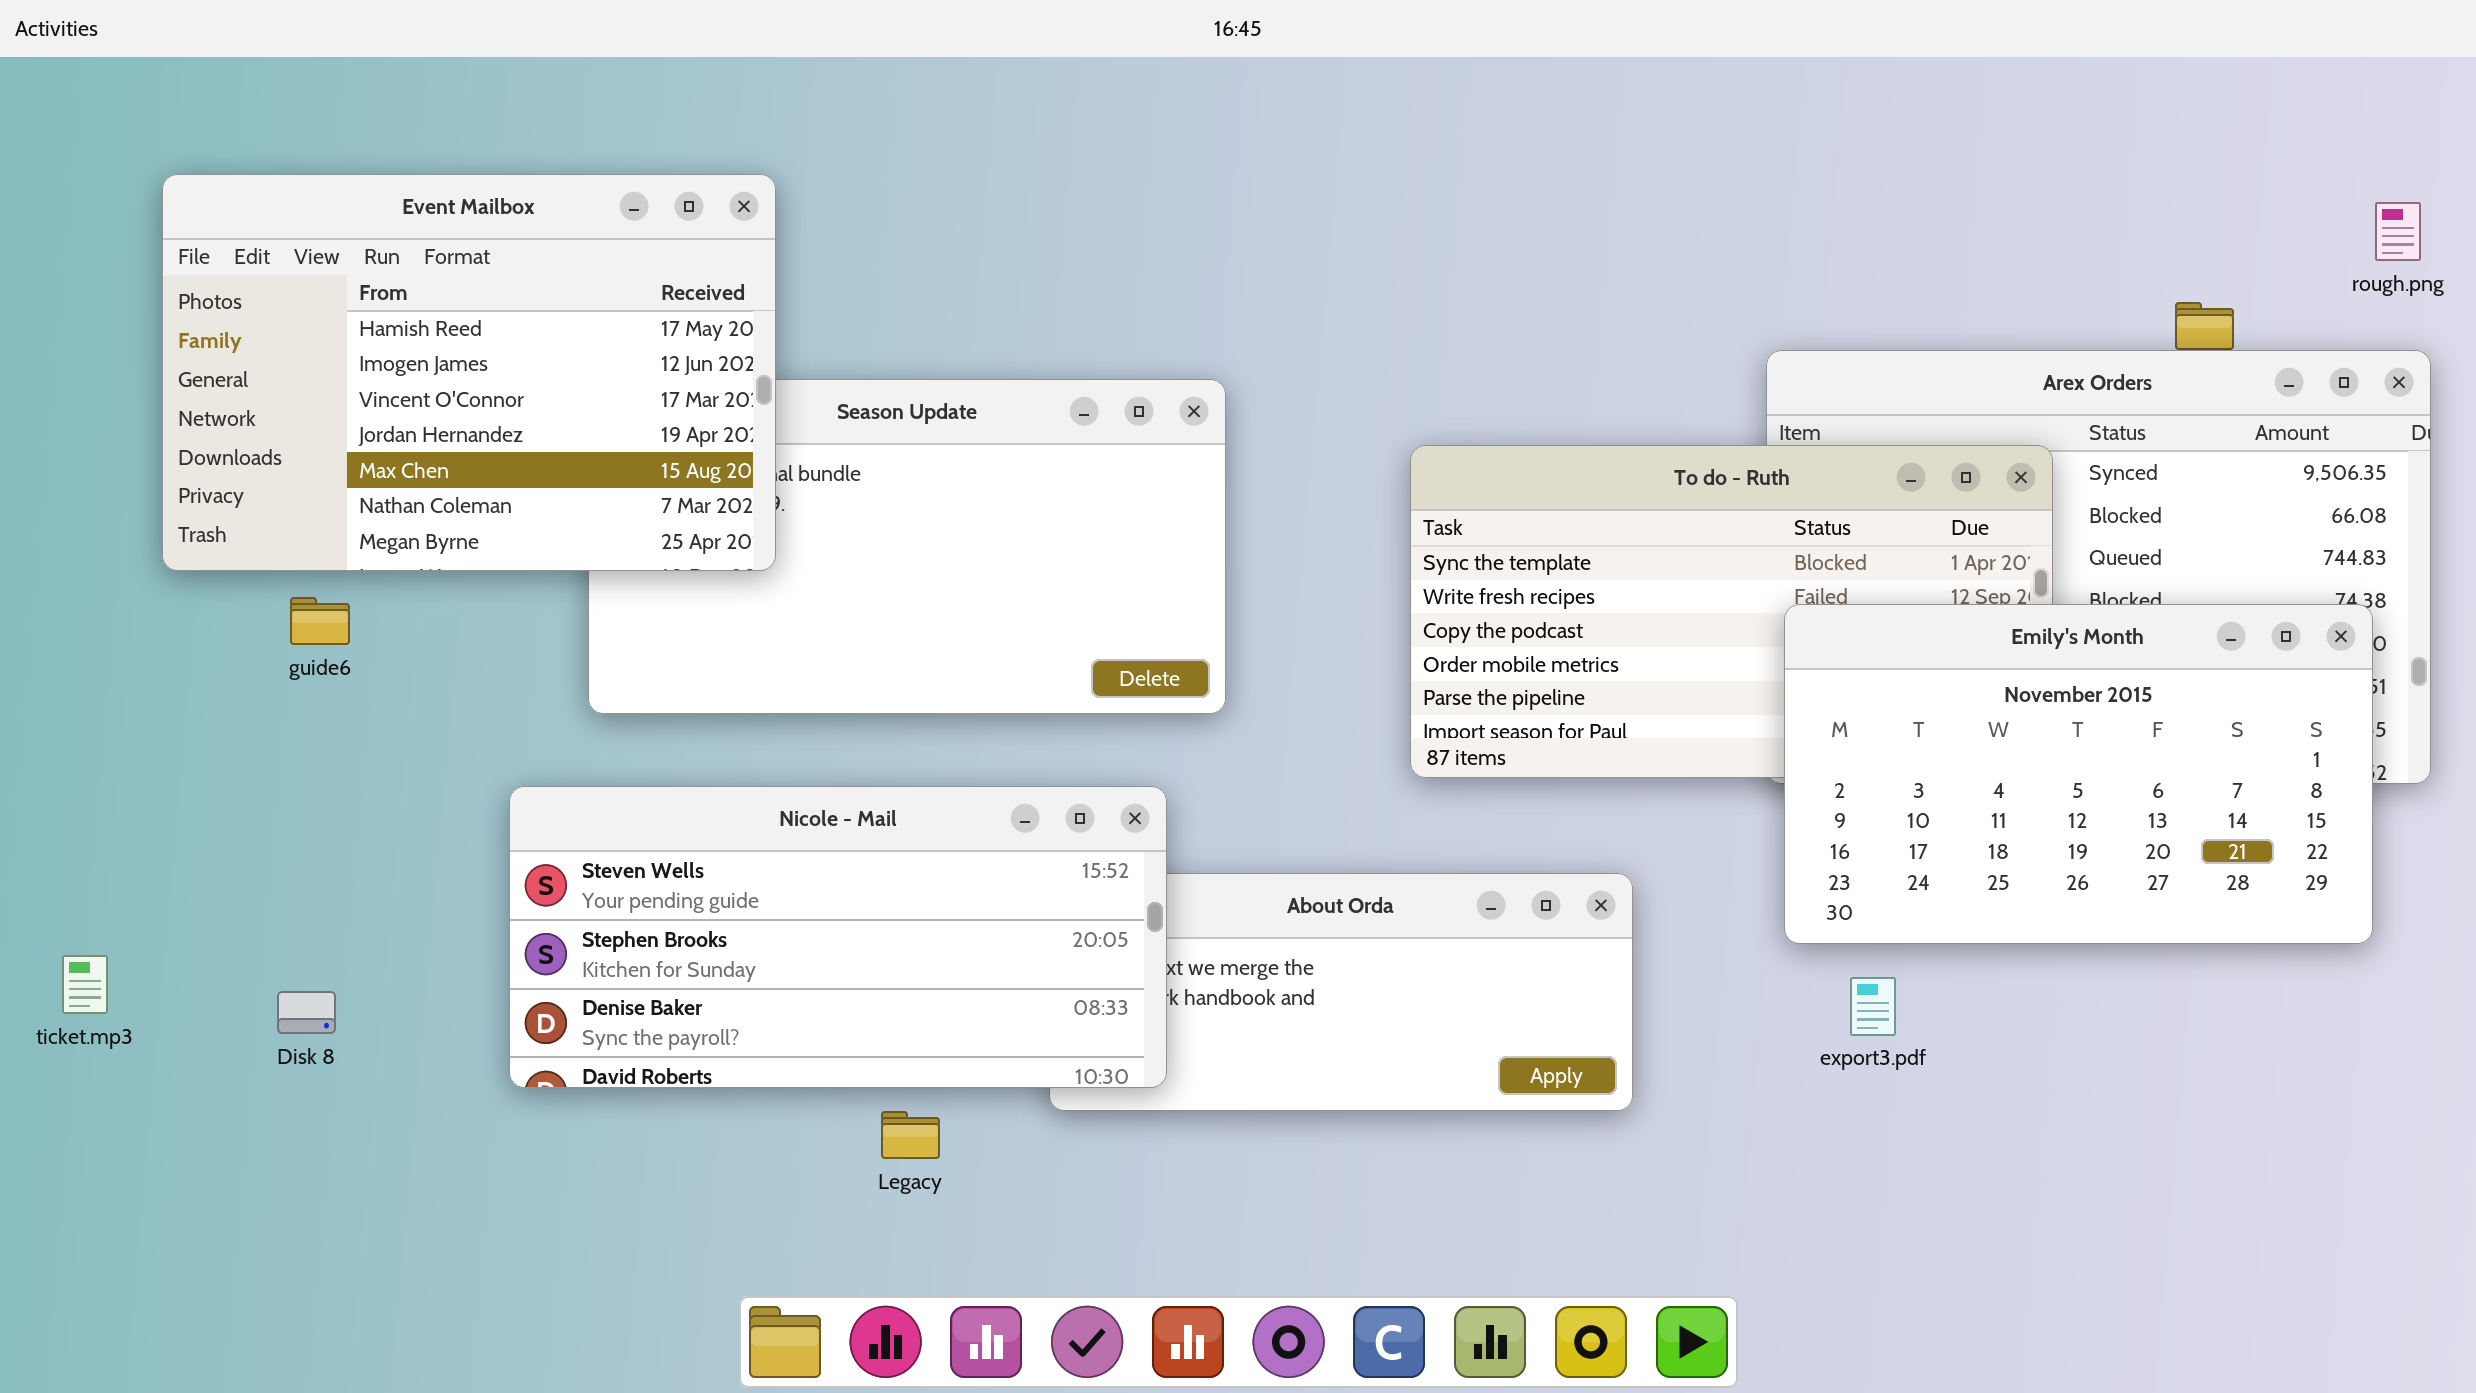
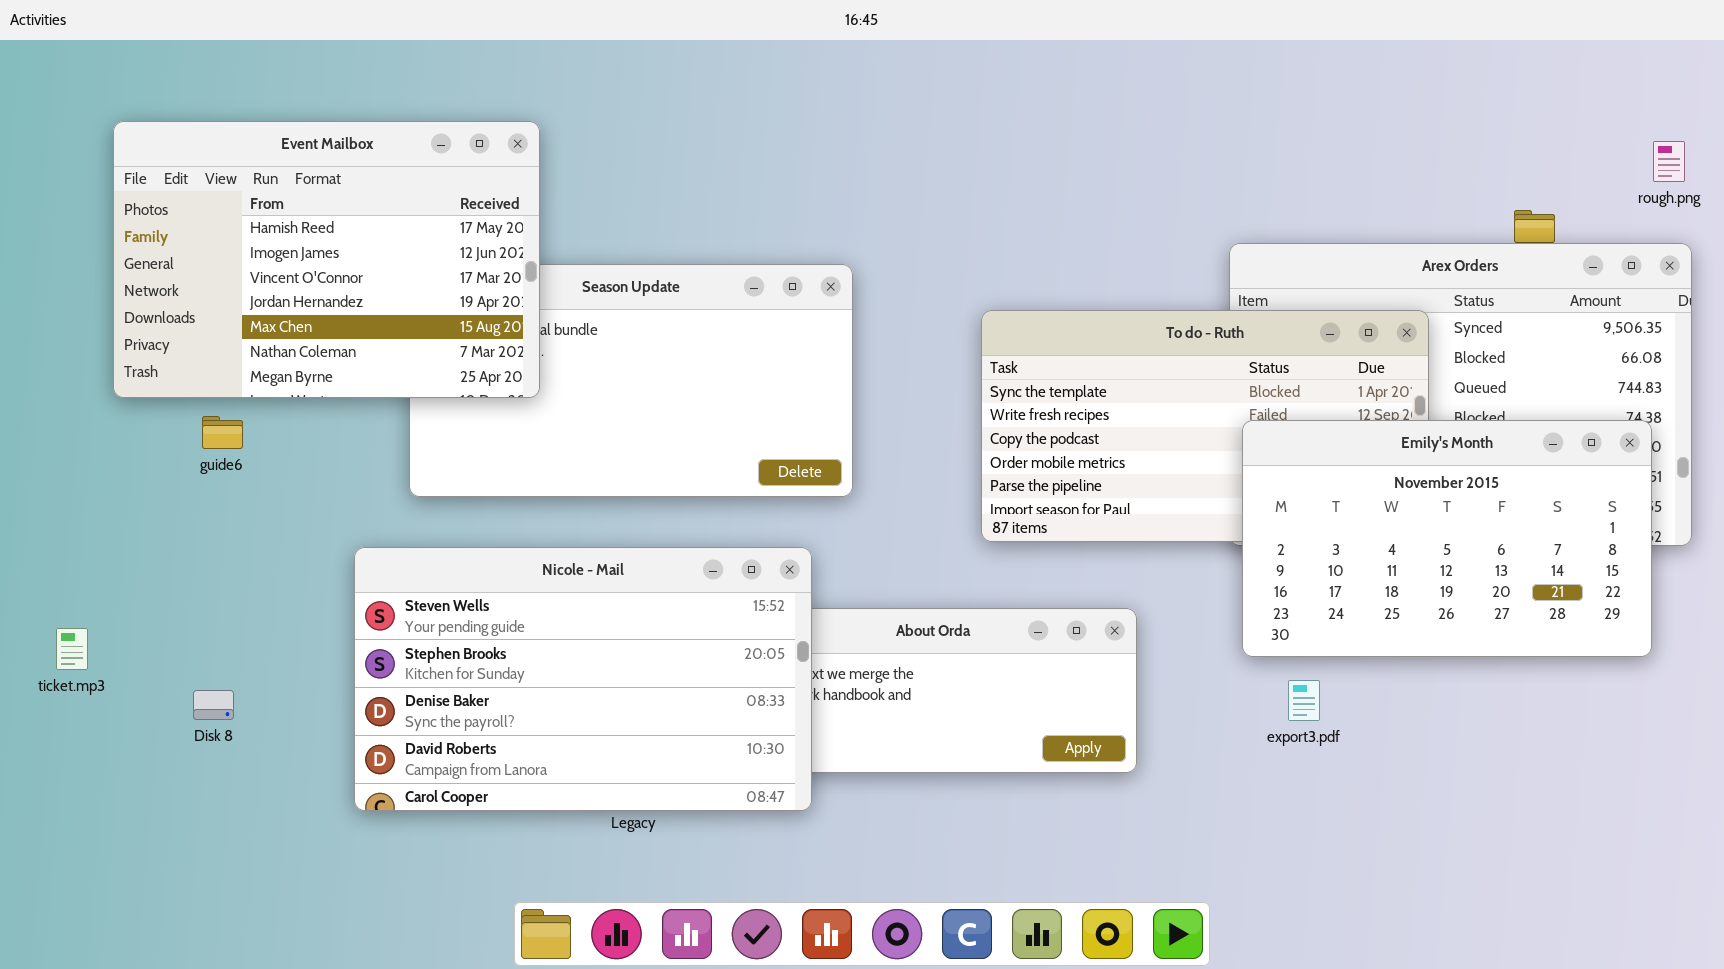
Nicole - Mail: [509,786,1167,1088] -> [354,547,812,811], resized
ticket.mp3: [62,955,108,1014] -> [56,628,88,670], moved

